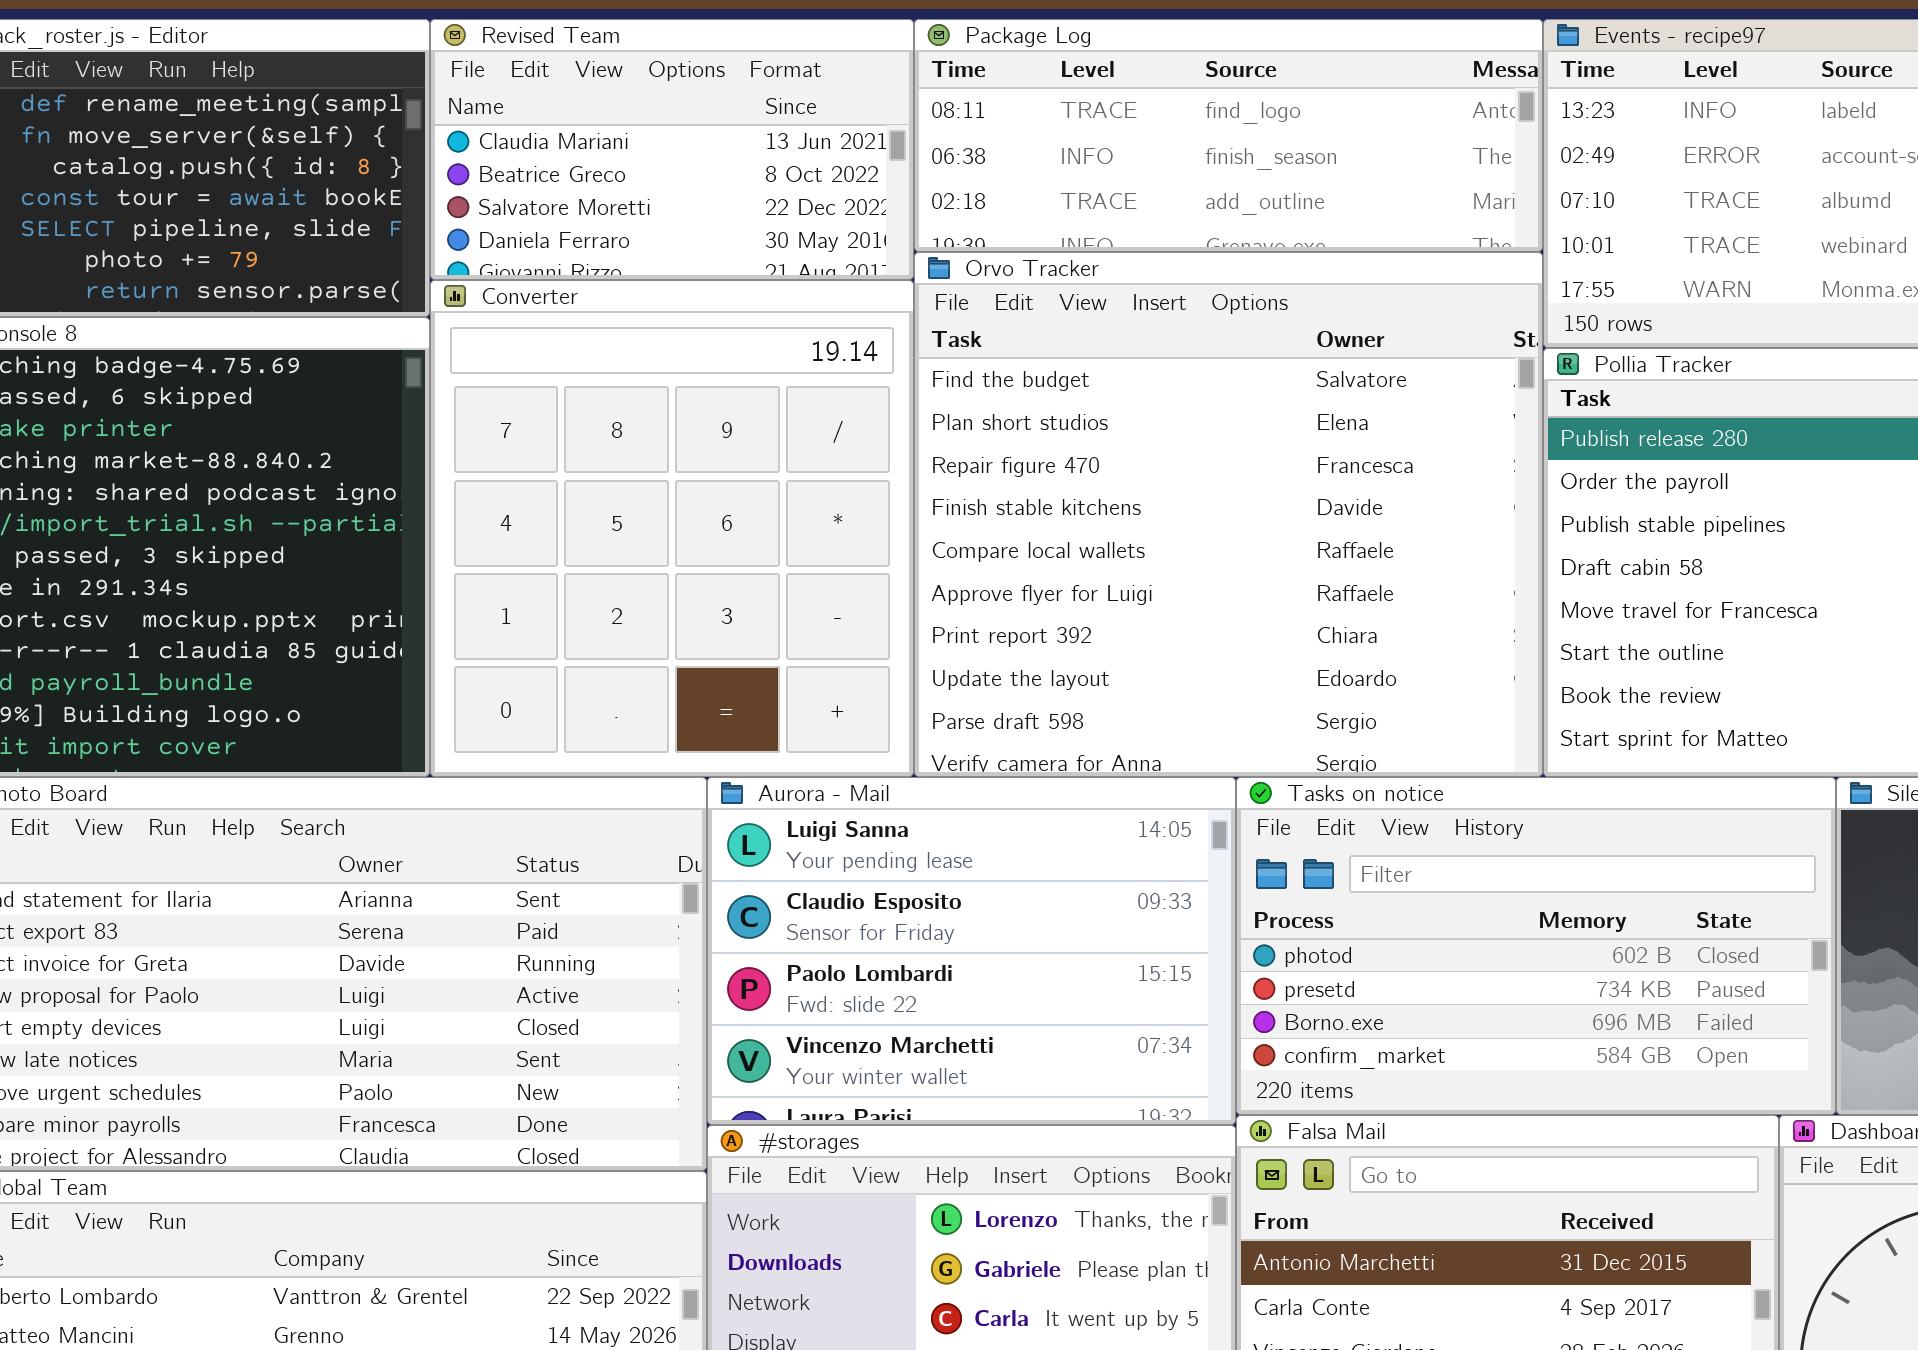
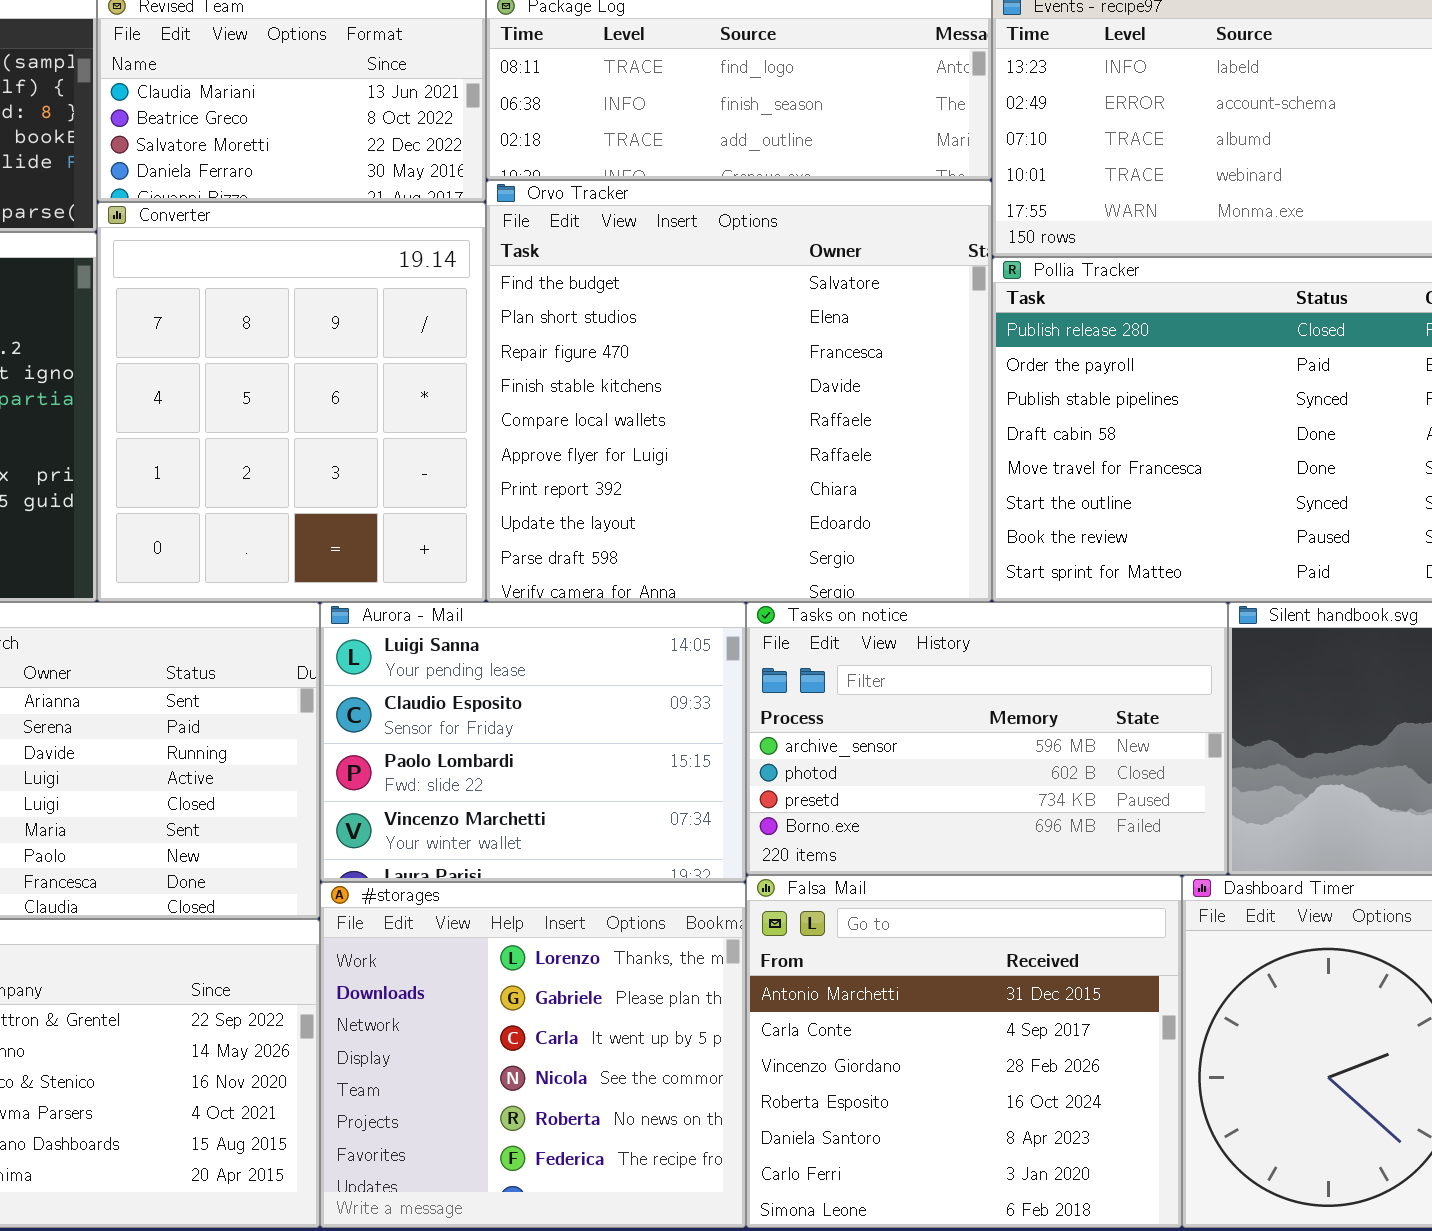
Tasks on notice: [1236,777,1836,1115] -> [746,602,1228,875], scrolled up 1 row

